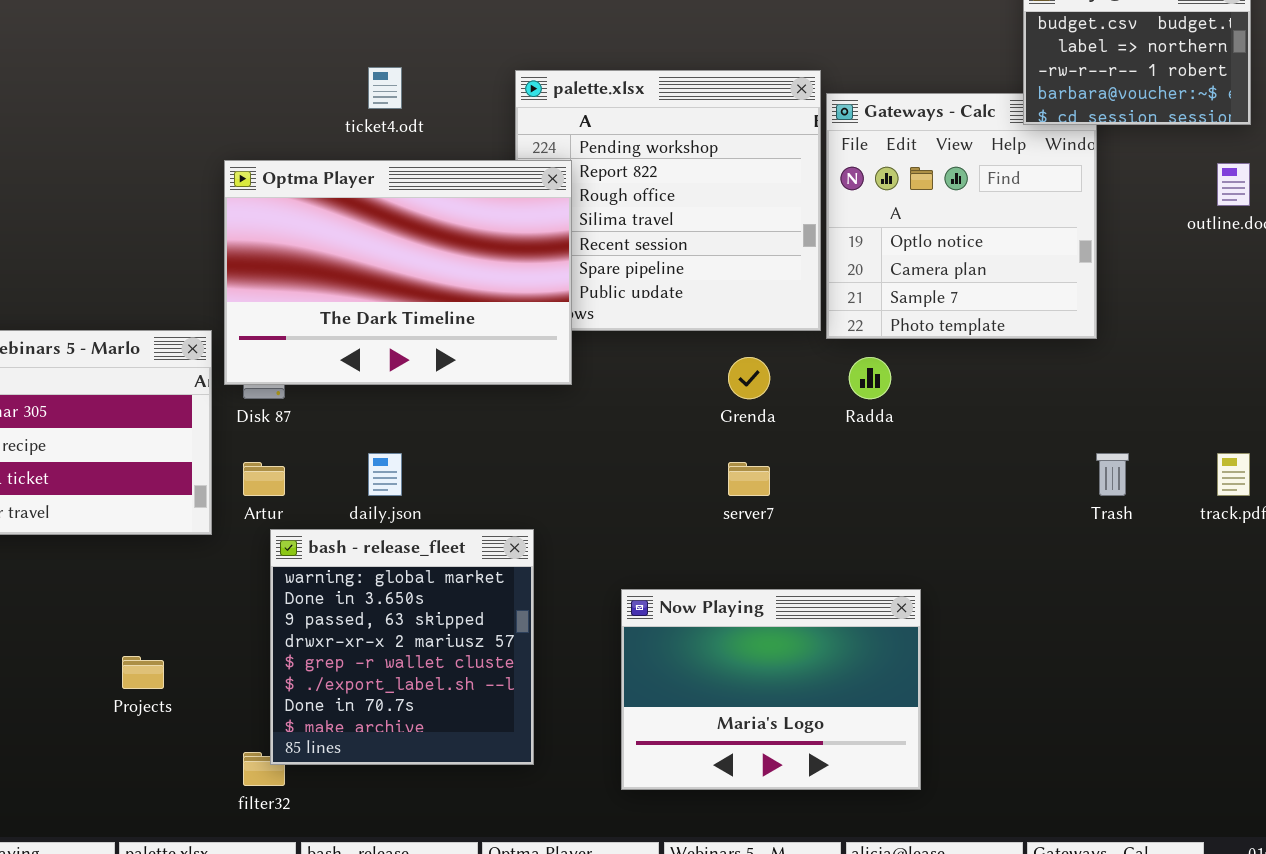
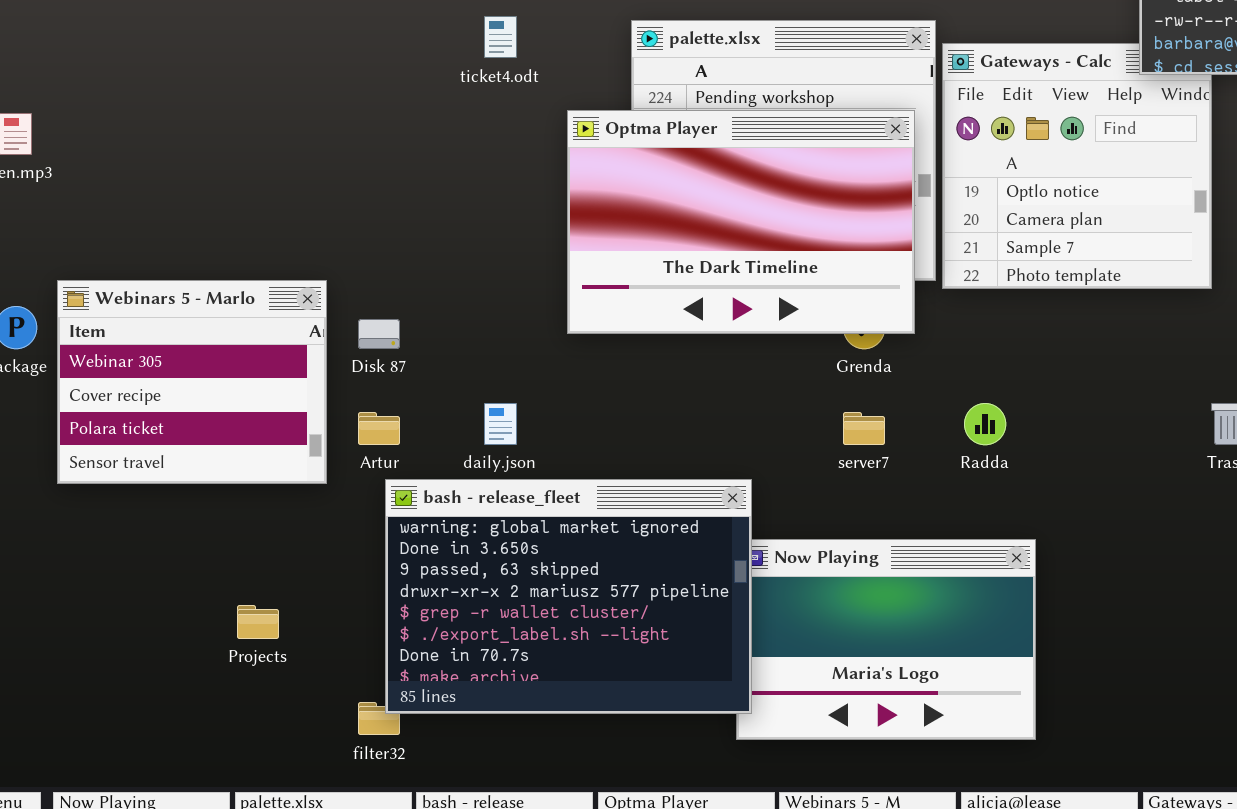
Optma Player: [224,160,572,385] -> [567,110,915,334], moved
Radda: [849,357,891,399] -> [964,403,1006,445], moved
bash - release_fleet: [270,529,534,765] -> [385,479,752,714], resized

